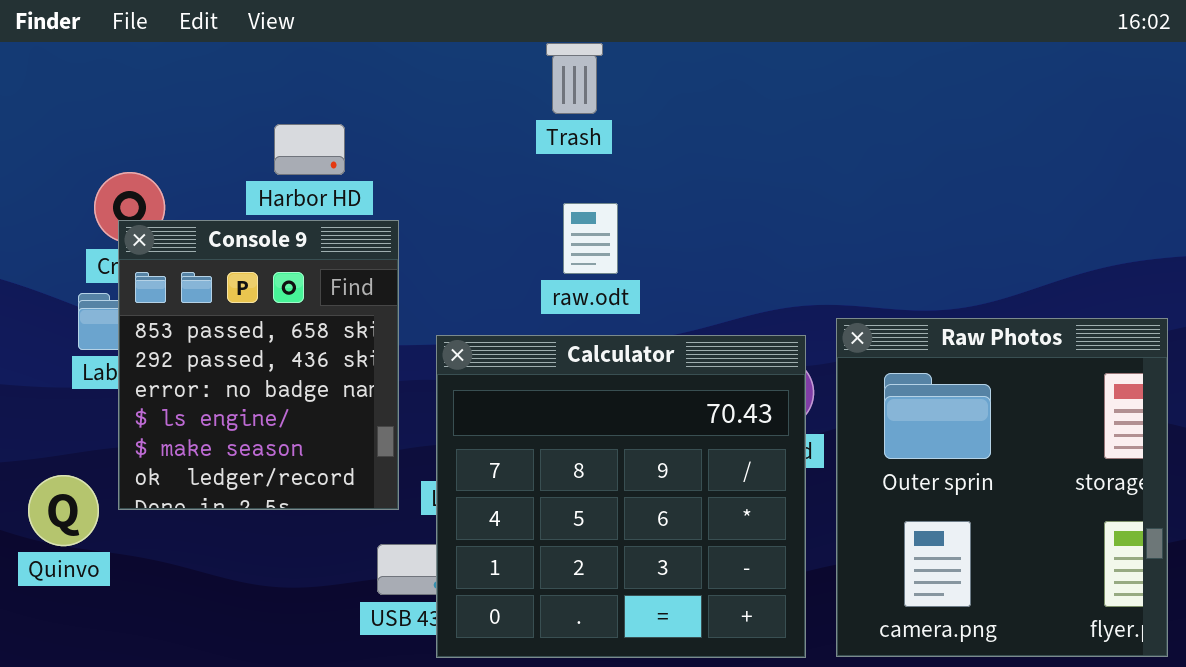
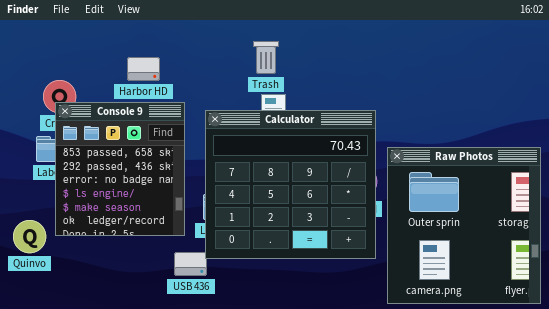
Trash: [546,43,603,114] -> [253,41,279,74], moved
Calculator: [436,335,806,658] -> [205,110,376,259], moved

